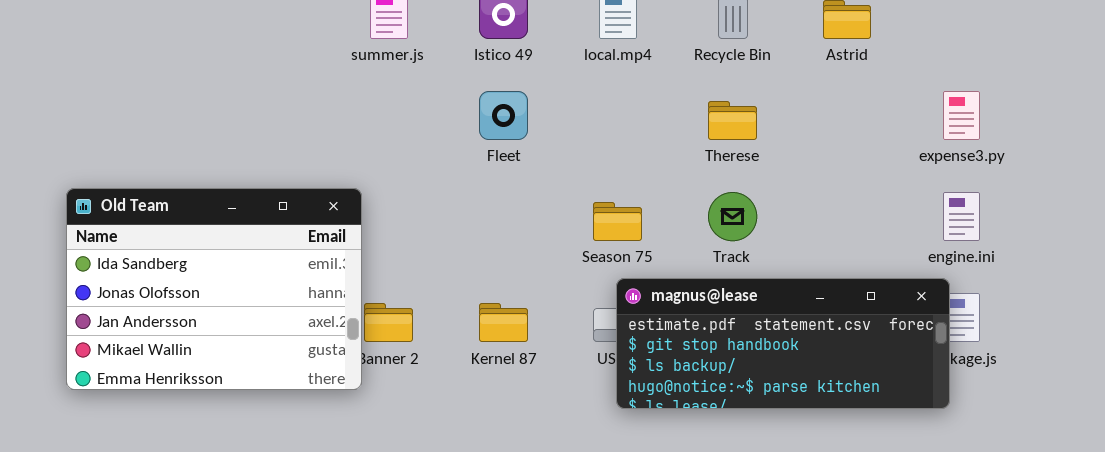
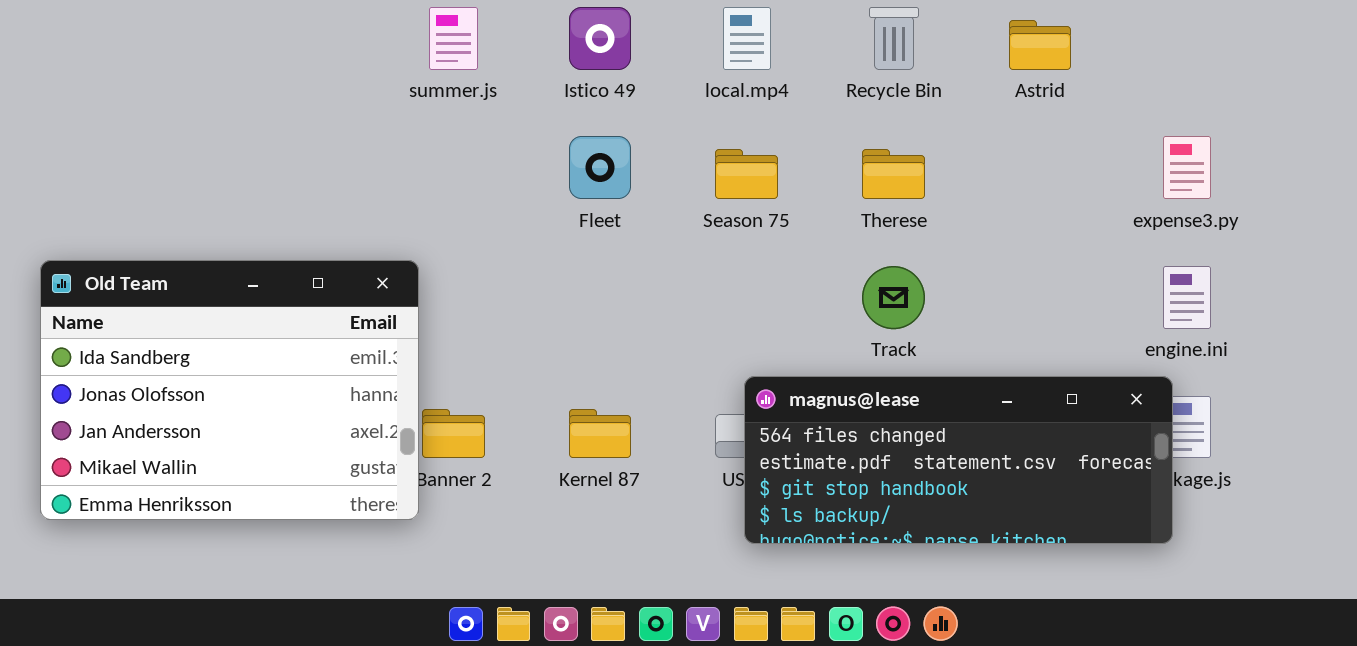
Season 75: [593,202,642,241] -> [715,149,778,199], moved
magnus@lease: [616,278,950,409] -> [744,376,1173,544], scrolled up 1 row

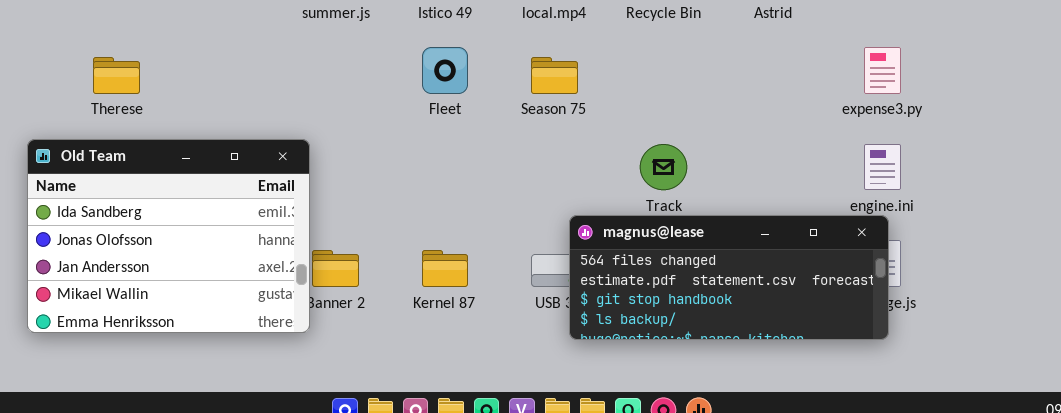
Therese: [862,149,925,199] -> [93,57,140,94], moved
magnus@lease: [744,376,1173,544] -> [569,215,889,340], moved

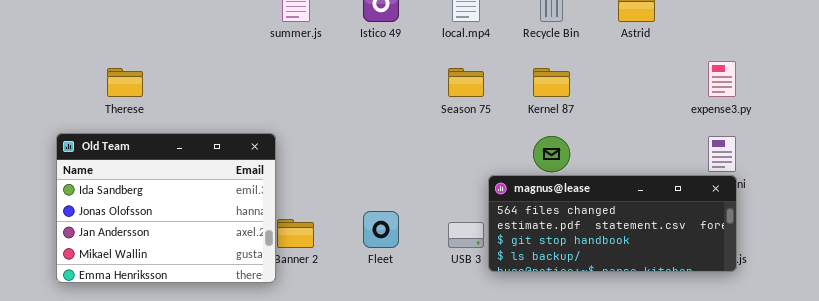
Fleet: [422,47,468,94] -> [363,211,399,248], moved
magnus@lease: [569,215,889,340] -> [488,175,737,272], moved
Kernel 87: [422,250,468,287] -> [533,68,570,97], moved

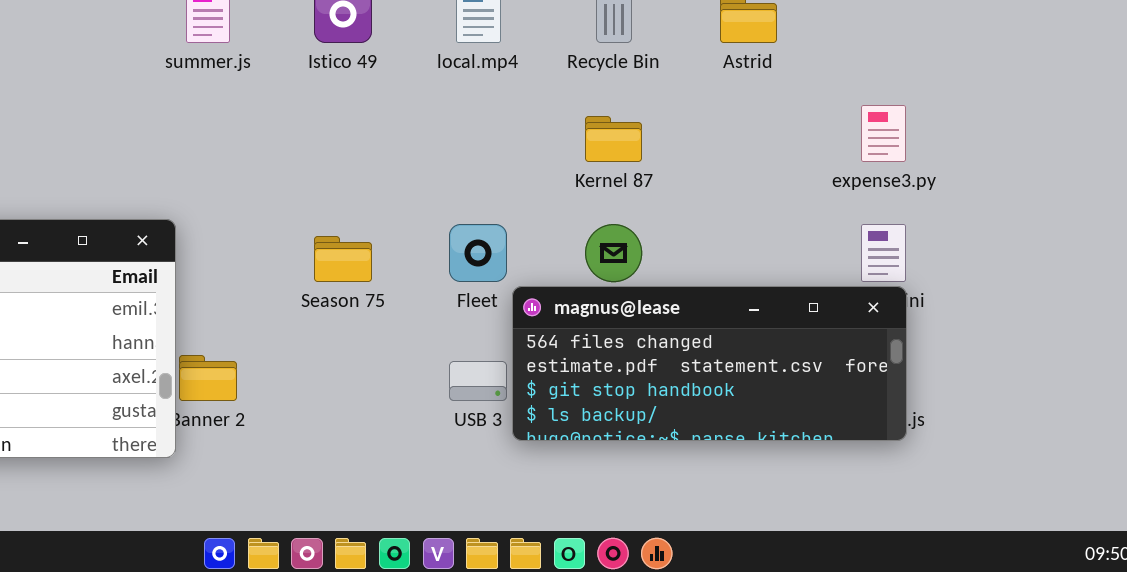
Season 75: [448,68,484,97] -> [314,236,372,282], moved
Fleet: [363,211,399,248] -> [449,224,507,282], moved

